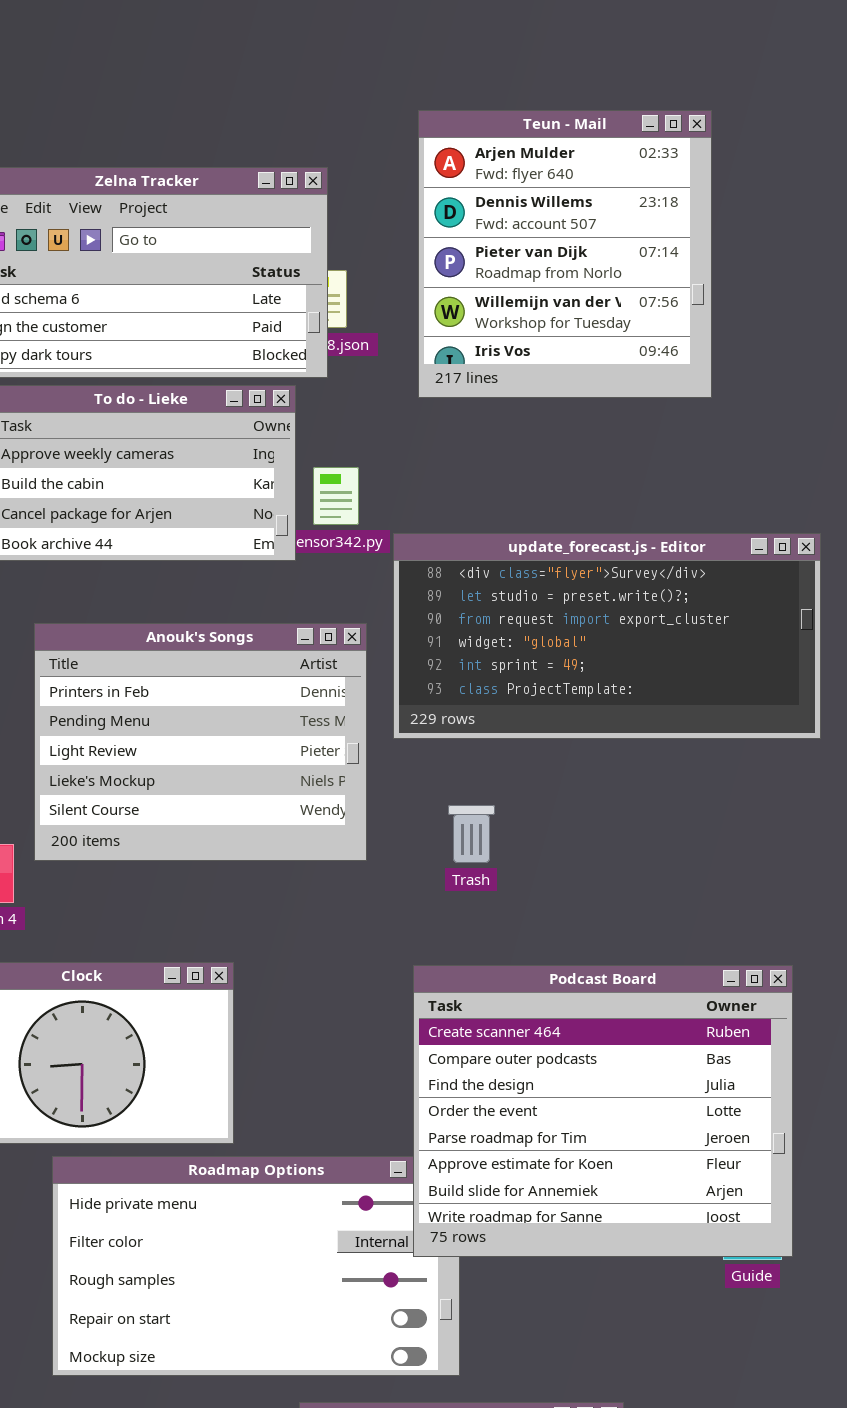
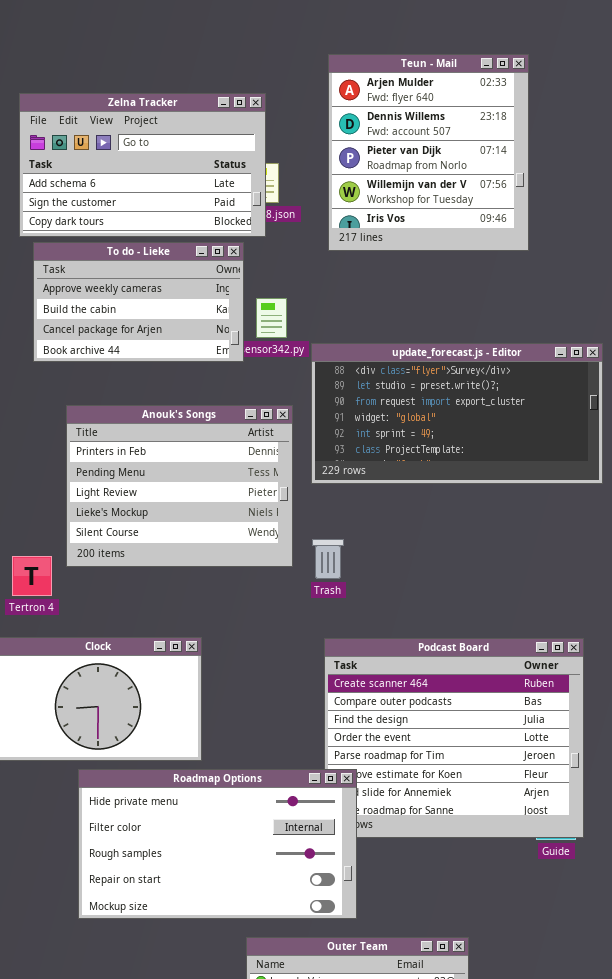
Trash: [448,805,495,863] -> [312,539,344,579], moved
Roadmap Options: [52,1156,460,1376] -> [78,769,357,919], raised

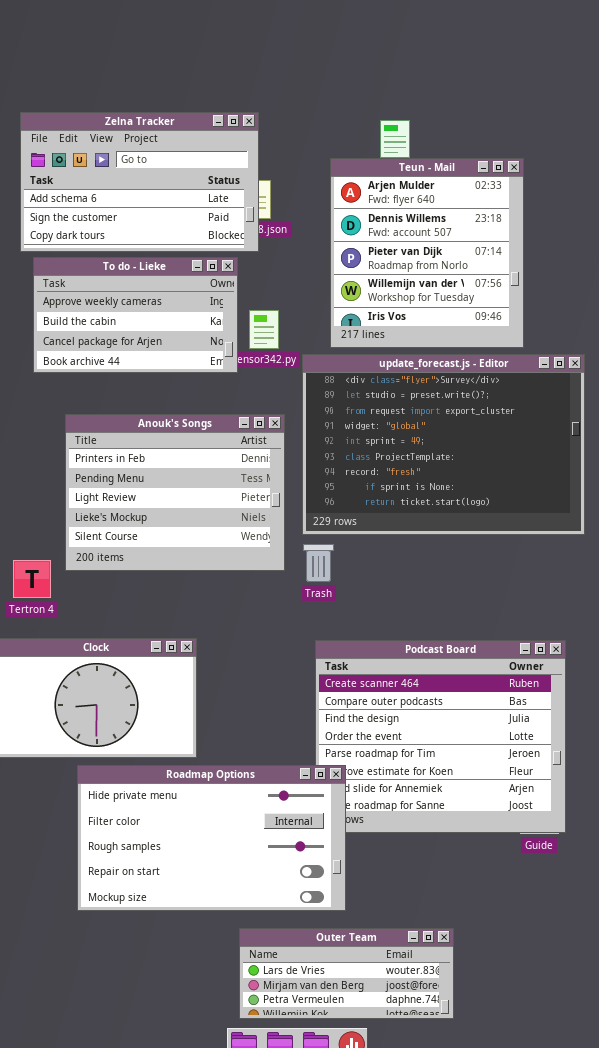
Teun - Mail: [328,54,529,251] -> [330,158,524,348], moved
update_forecast.js - Editor: [311,343,603,484] -> [302,354,585,535], resized

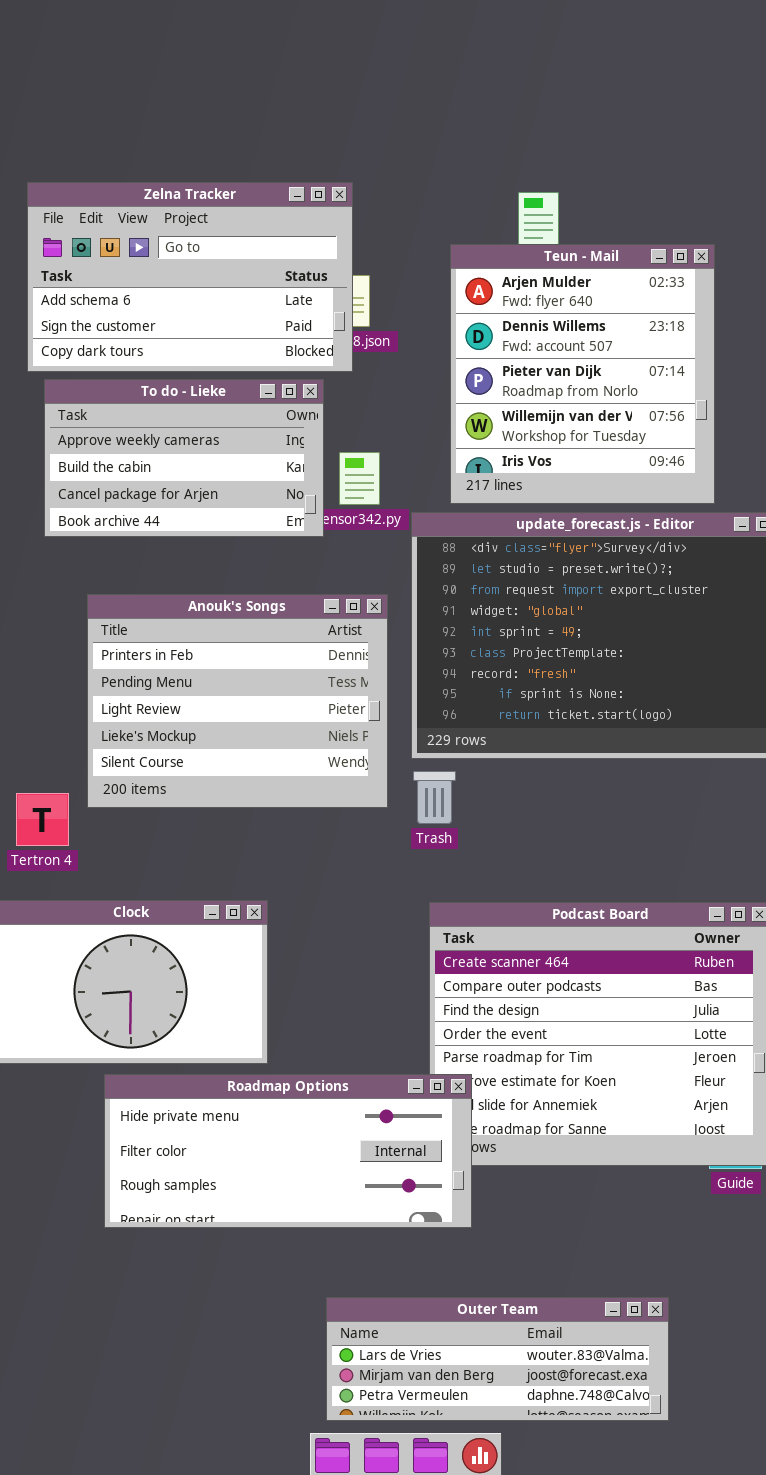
Roadmap Options: [77,765,346,911] -> [104,1074,472,1228], resized
Outer Team: [239,928,454,1019] -> [326,1297,669,1421], resized

